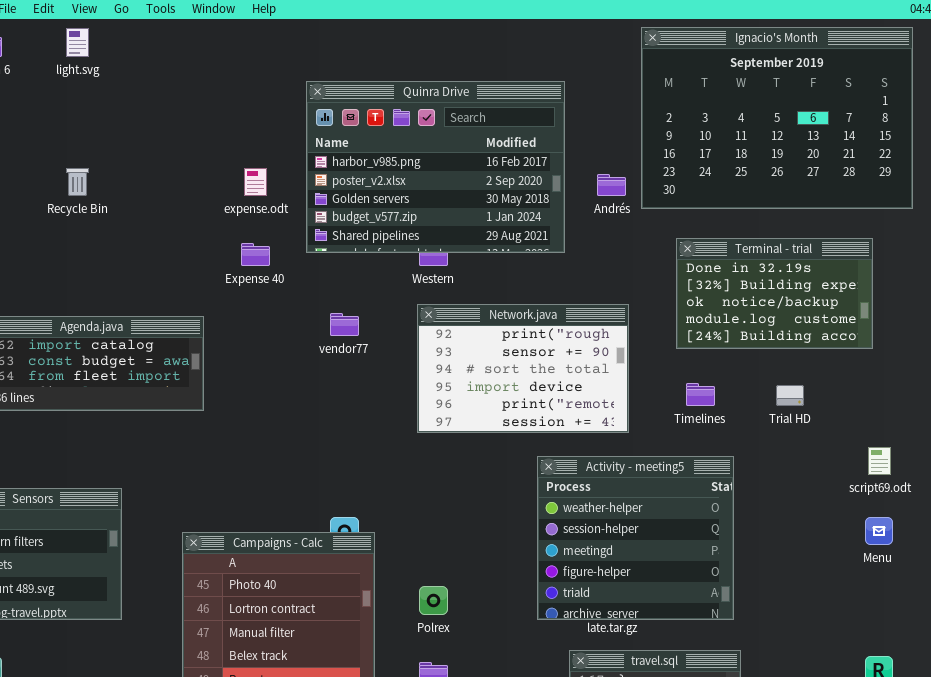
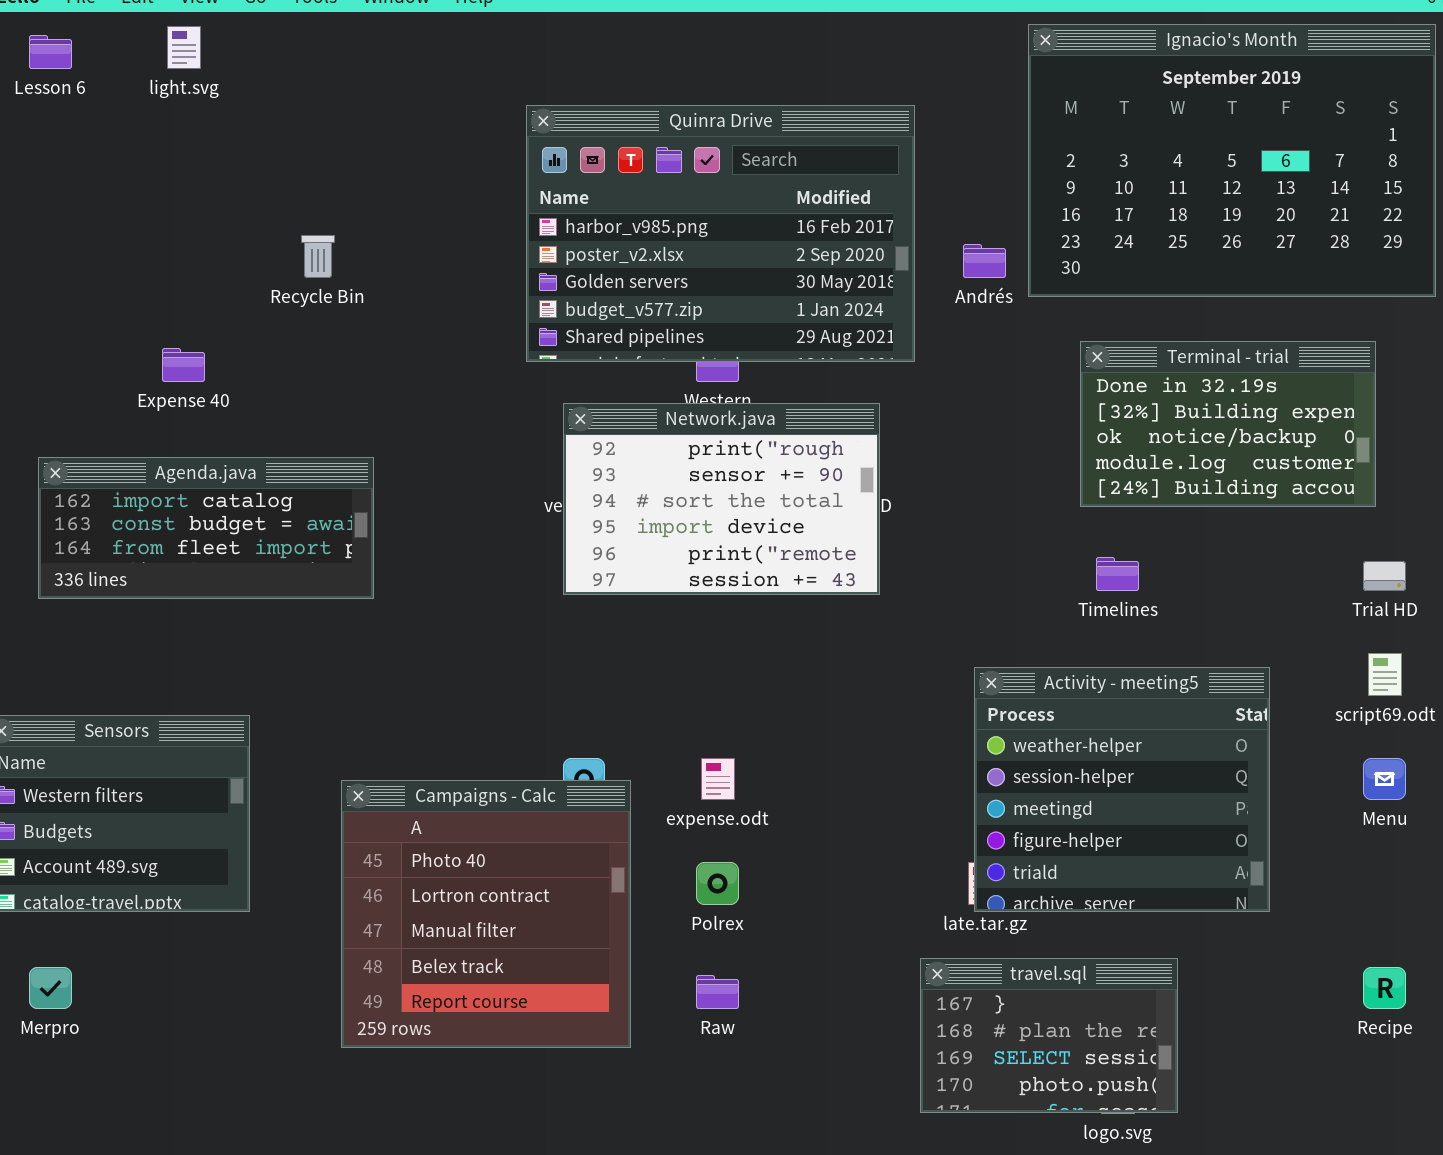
Recycle Bin: [66,168,89,196] -> [301,235,335,278], moved
expense.odt: [244,168,267,196] -> [701,758,735,800], moved
Expense 40: [241,243,270,266] -> [162,348,205,382], moved
Network.java: [417,304,629,433] -> [563,403,880,595], moved
Trial HD: [776,385,804,406] -> [1363,561,1406,591], moved
Activity - meeting5: [537,456,734,620] -> [974,667,1270,912], moved

